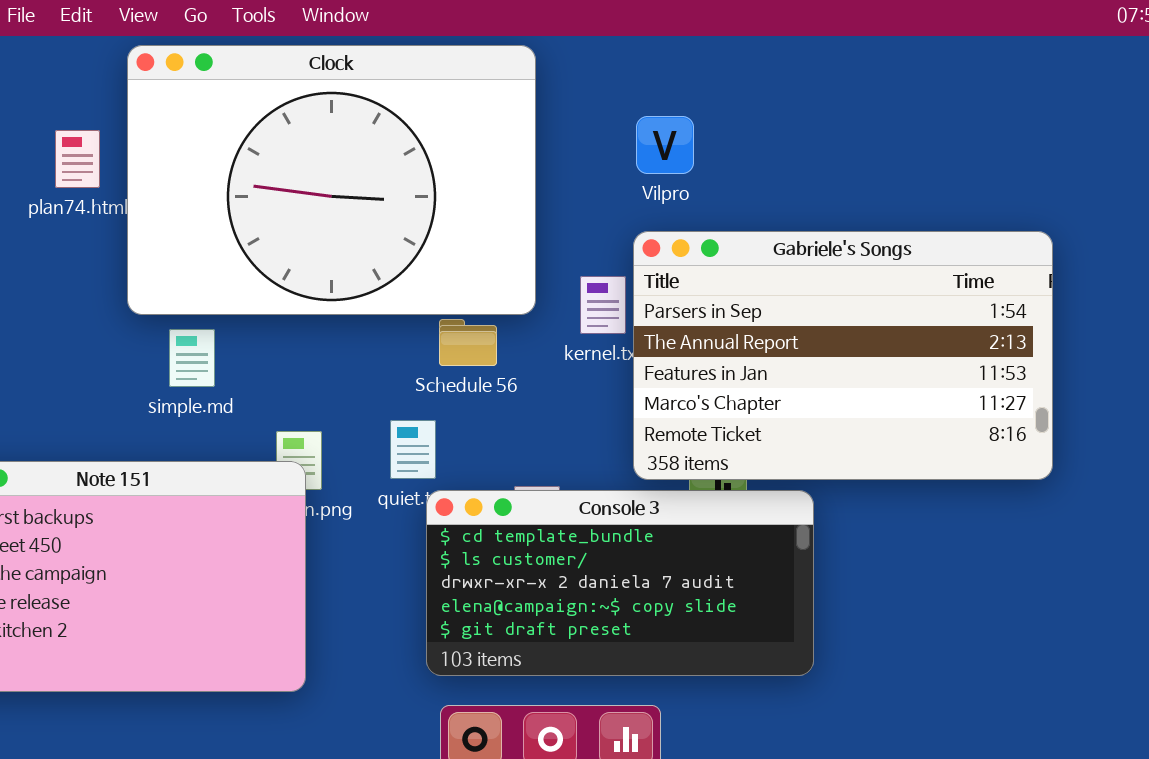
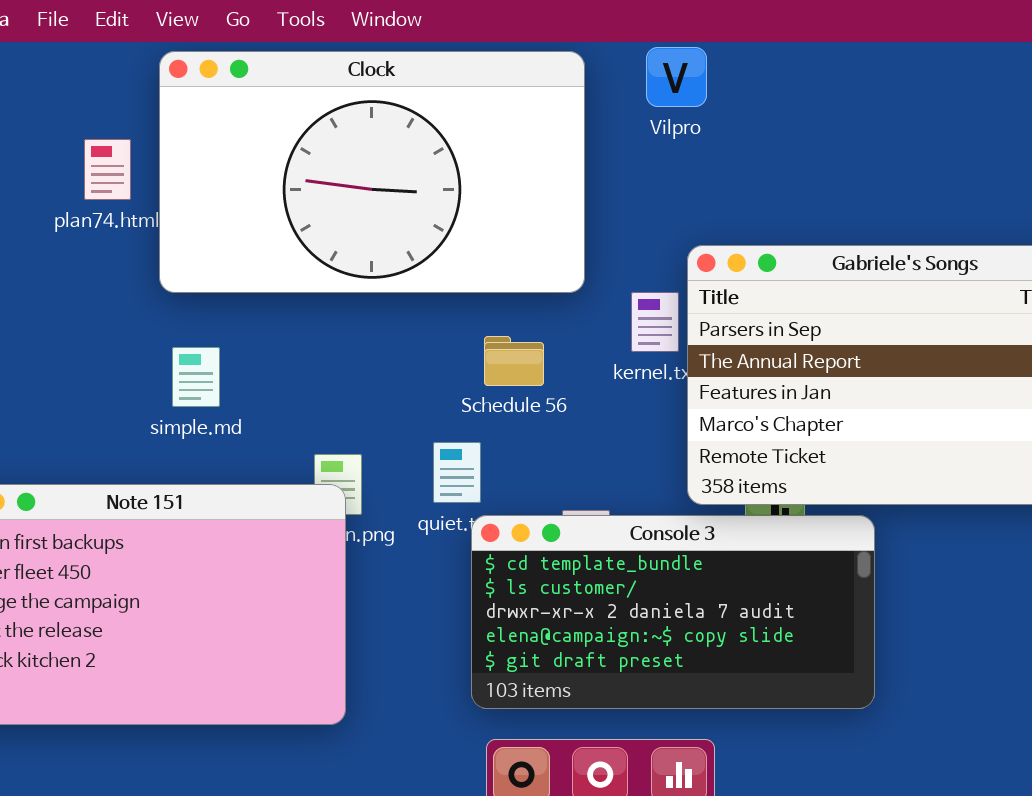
Clock: [127,45,536,315] -> [159,51,585,293], resized
Vilpro: [636,116,694,174] -> [646,47,707,107], moved
simple.md: [169,329,215,387] -> [172,347,220,407], moved

